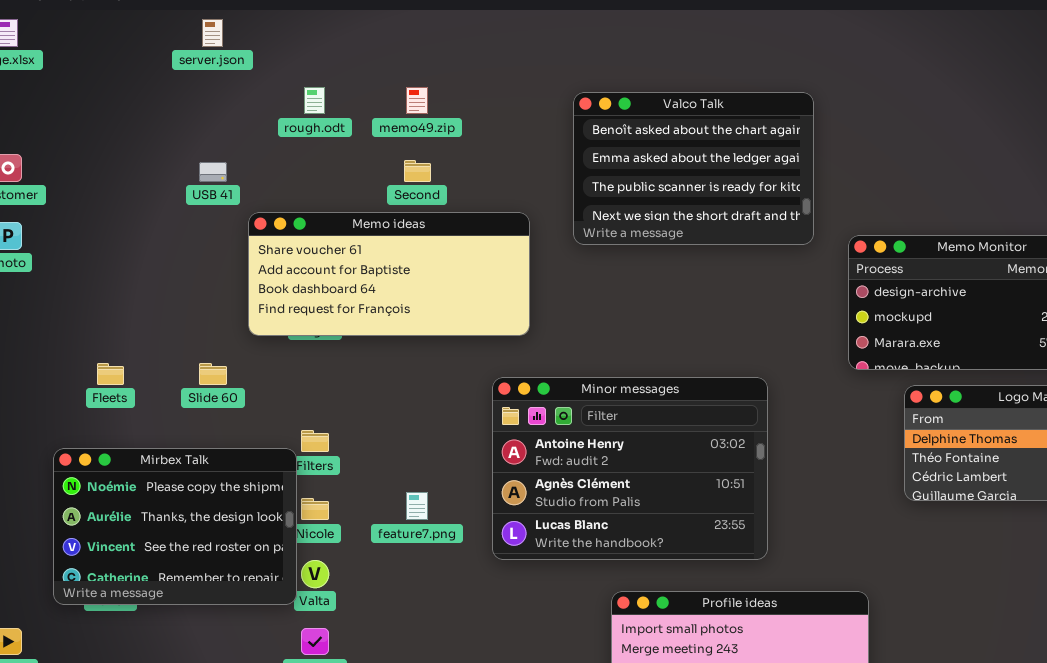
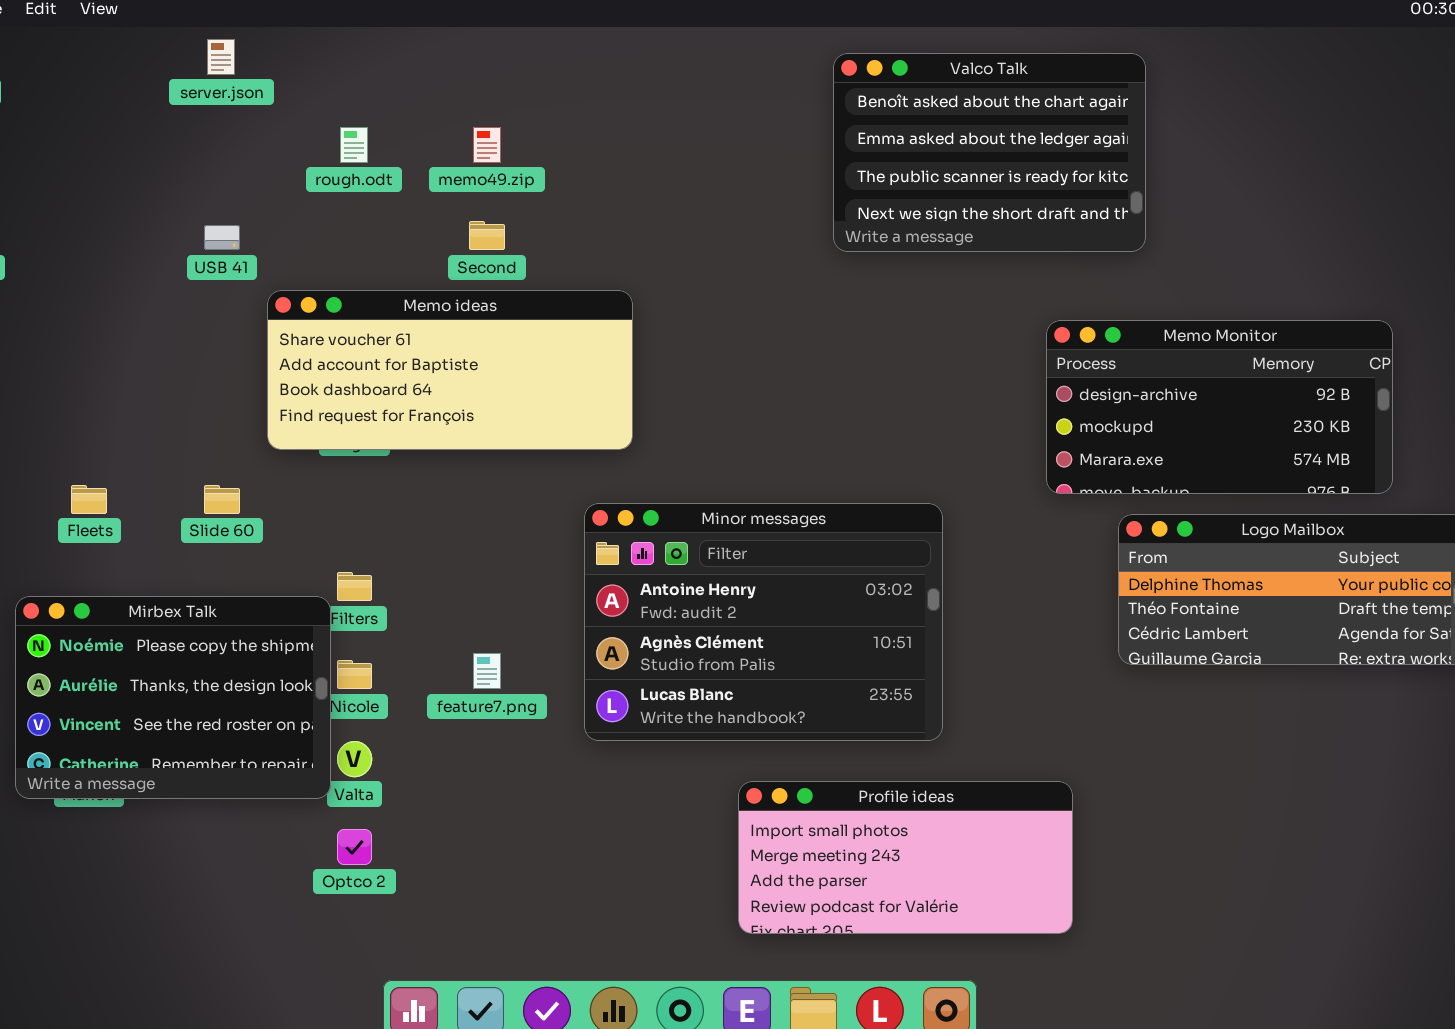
Valco Talk: [573,92,814,245] -> [833,53,1146,252], moved

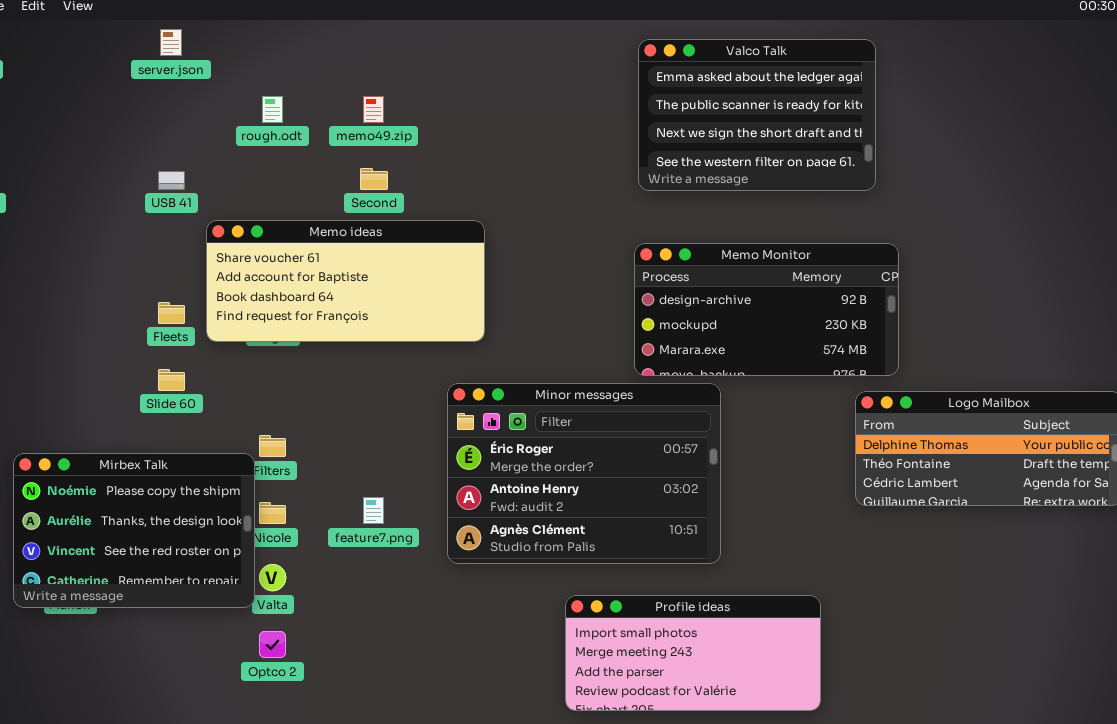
Valco Talk: [833,53,1146,252] -> [638,39,876,191], scrolled down 1 row
Memo Monitor: [1046,320,1393,494] -> [634,243,899,376], moved
Fleets: [71,485,107,514] -> [158,302,185,324], moved
Minor messages: [584,503,943,741] -> [447,383,721,564], scrolled up 1 row

